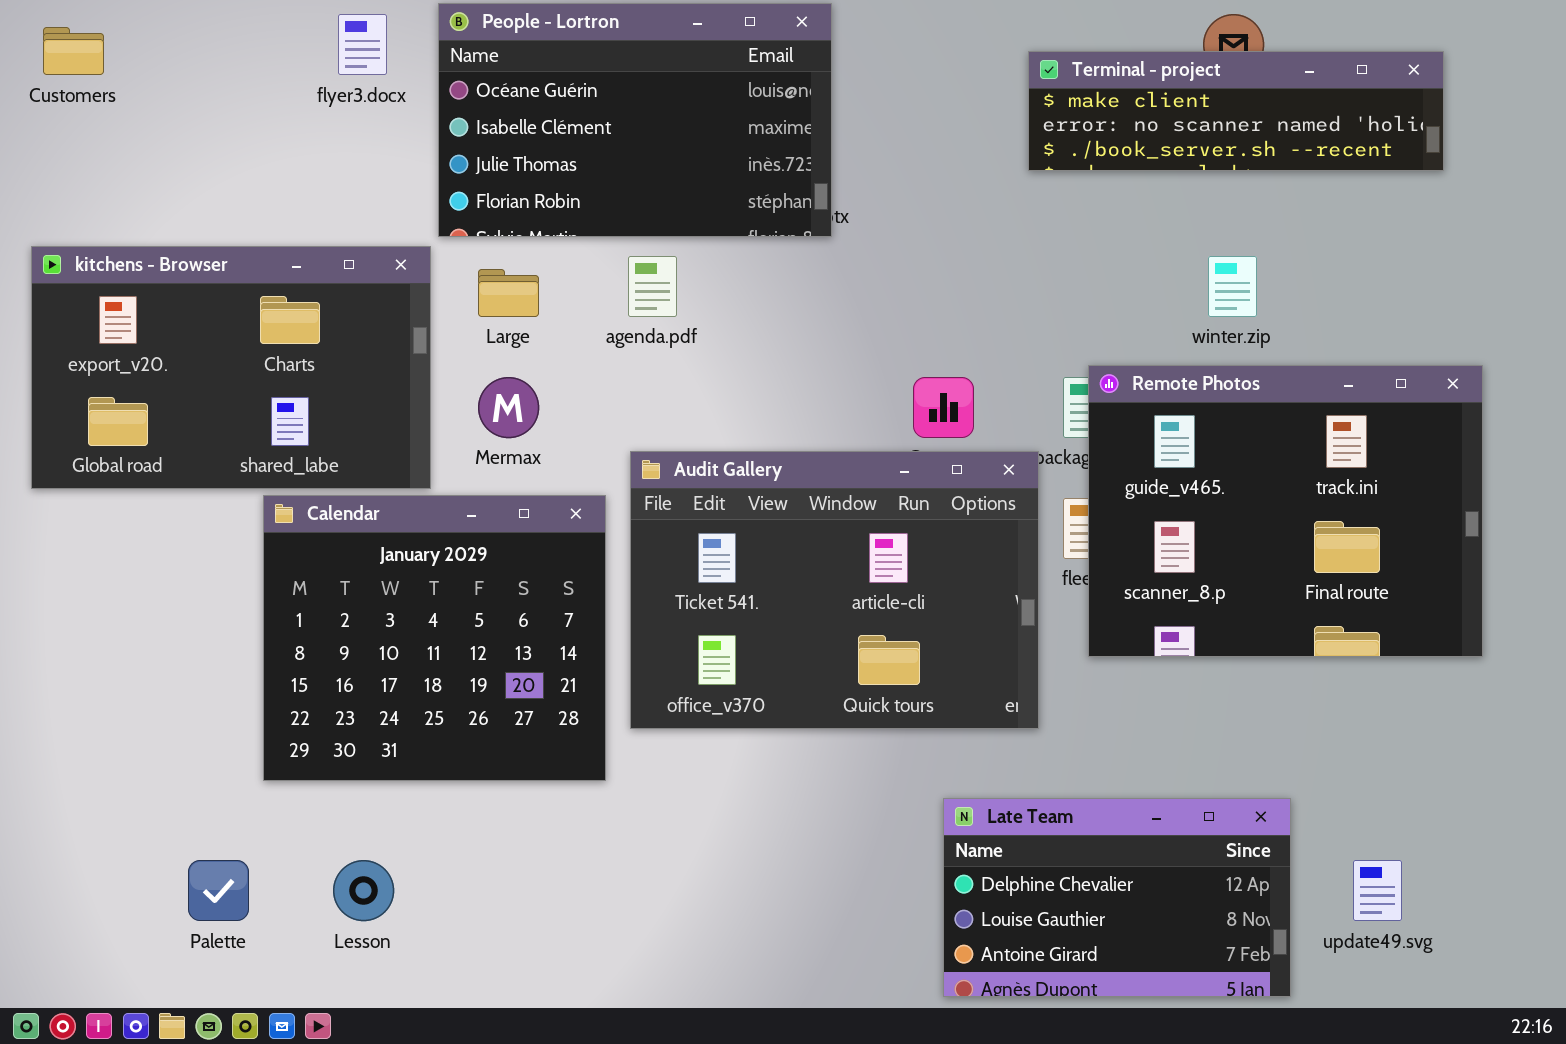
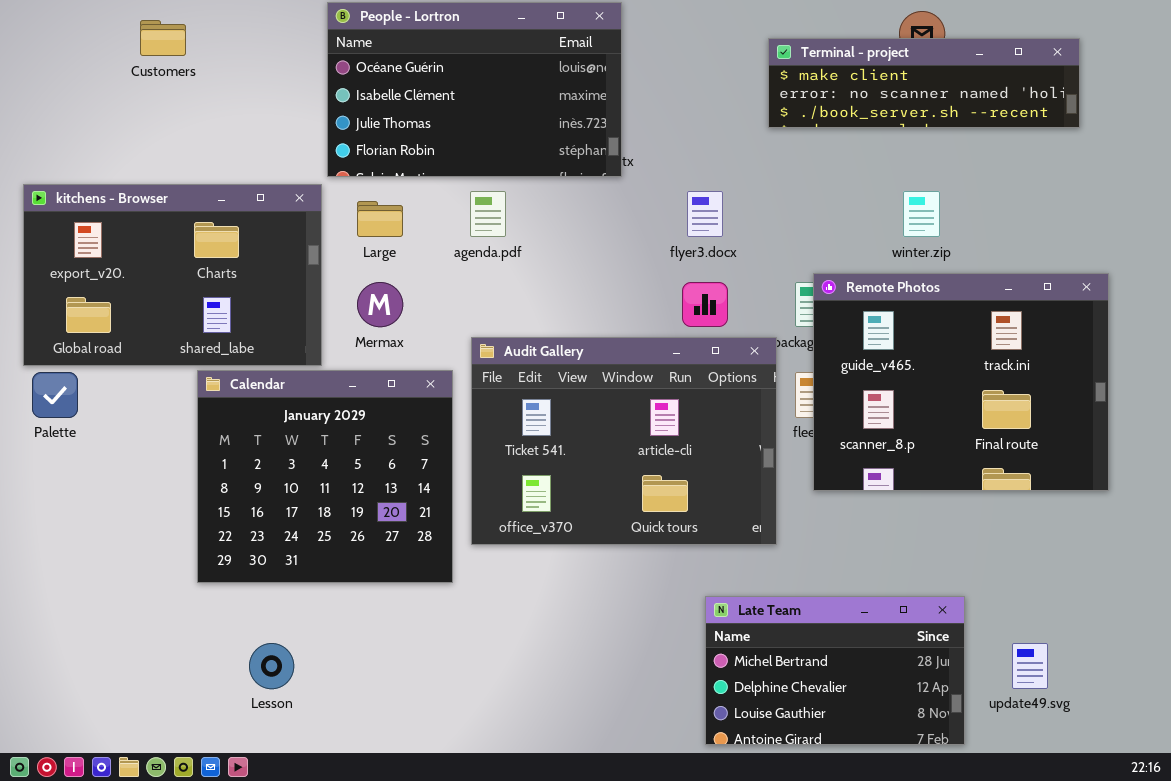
flyer3.docx: [338,14,387,75] -> [687,191,723,237], moved
Customers: [43,27,104,75] -> [140,20,186,56], moved
Late Team: [943,798,1291,997] -> [705,596,965,745], scrolled up 1 row
Palette: [188,860,249,921] -> [32,372,78,418], moved

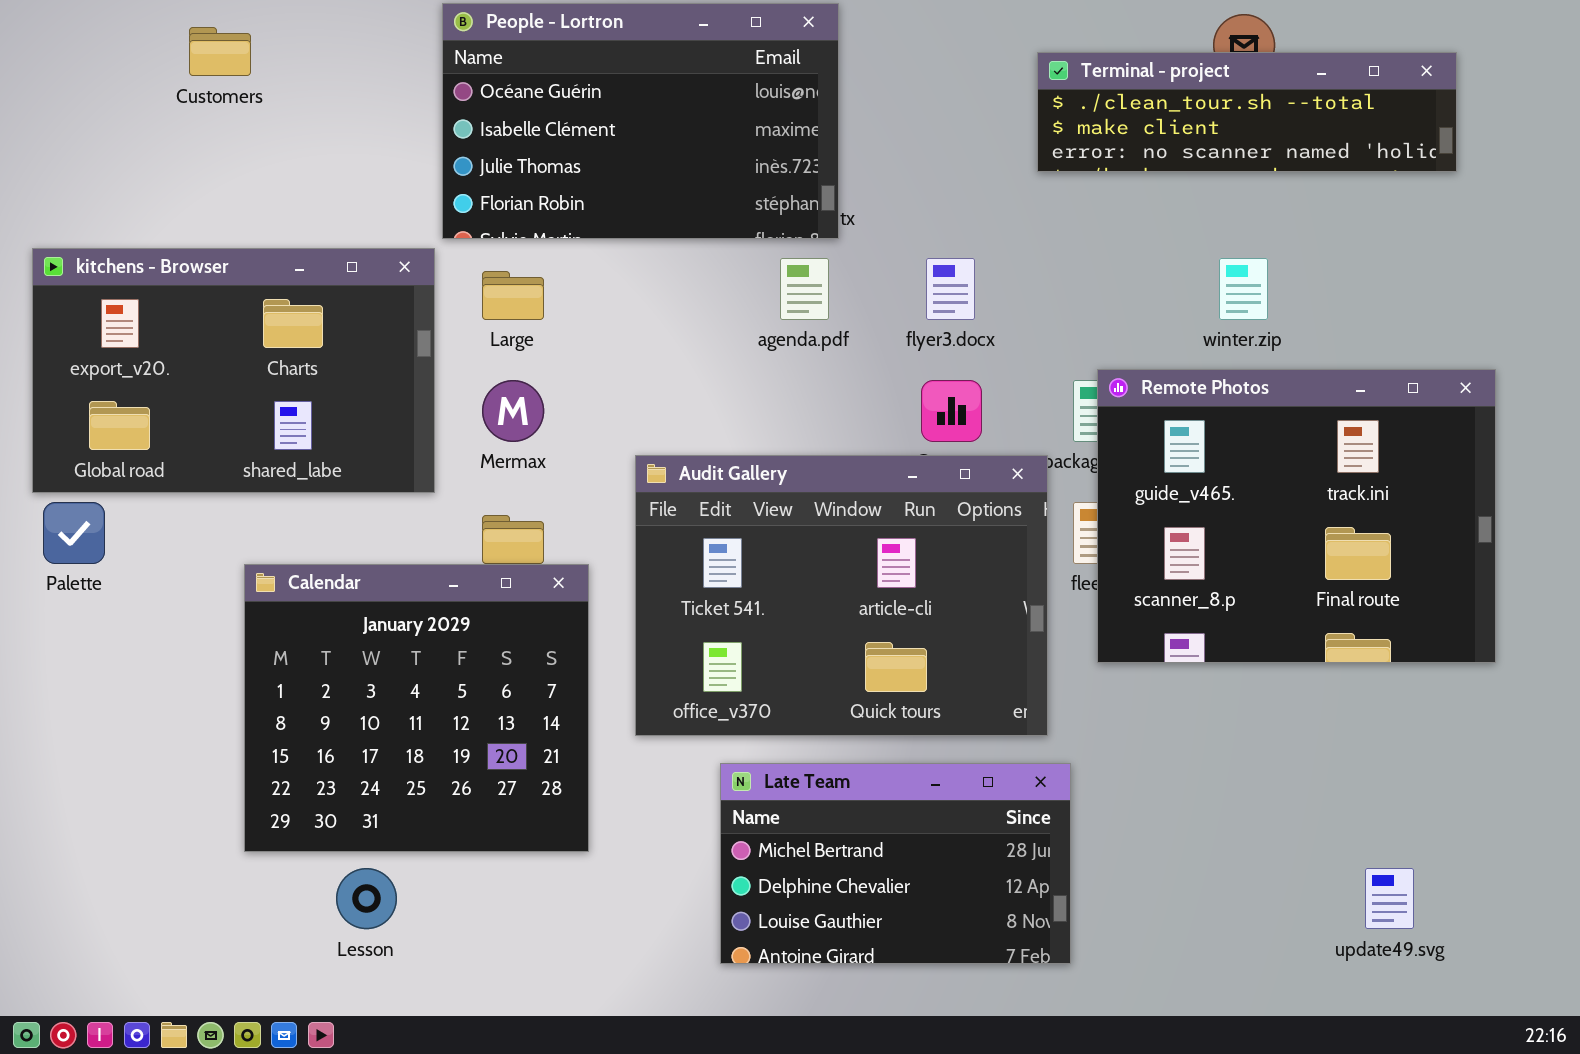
Terminal - project: [768,38,1080,128] -> [1037,52,1457,172], scrolled up 1 row
agenda.pdf: [470,191,506,237] -> [780,258,829,320], moved
Calendar: [197,370,453,583] -> [244,564,589,852], moved
Late Team: [705,596,965,745] -> [720,763,1071,964], moved

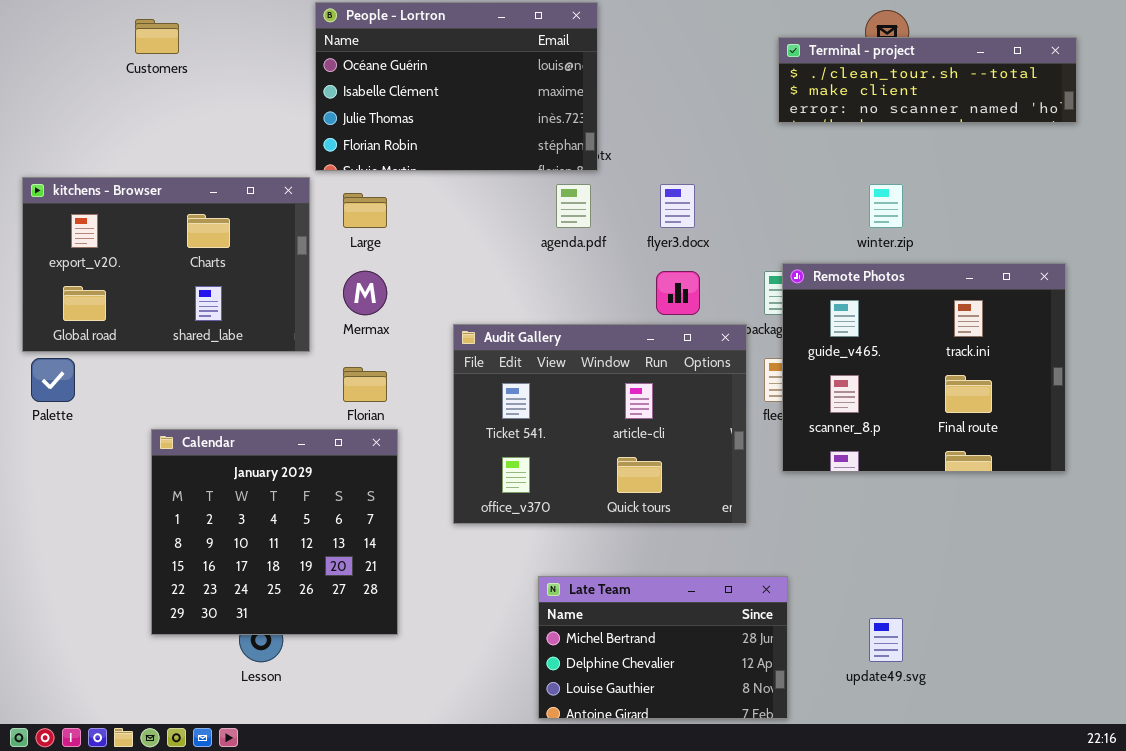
Terminal - project: [1037,52,1457,172] -> [778,37,1077,123], moved
Calendar: [244,564,589,852] -> [151,429,398,635], moved
Late Team: [720,763,1071,964] -> [538,576,788,719], moved
update49.svg: [1365,868,1414,929] -> [869,618,903,662], moved

